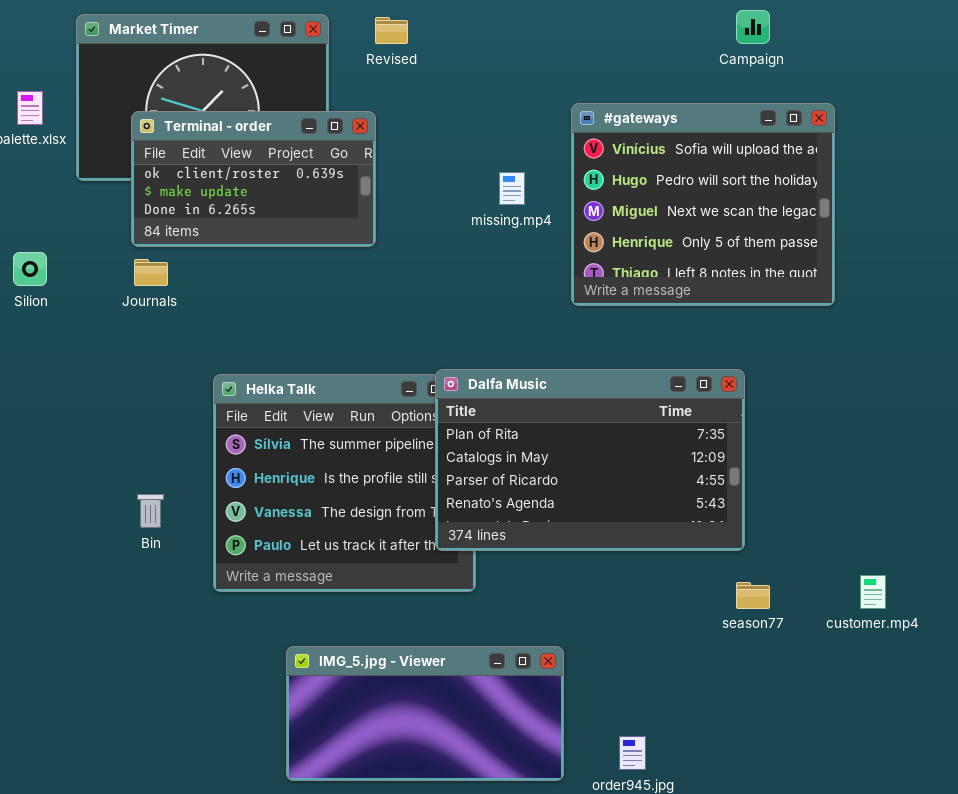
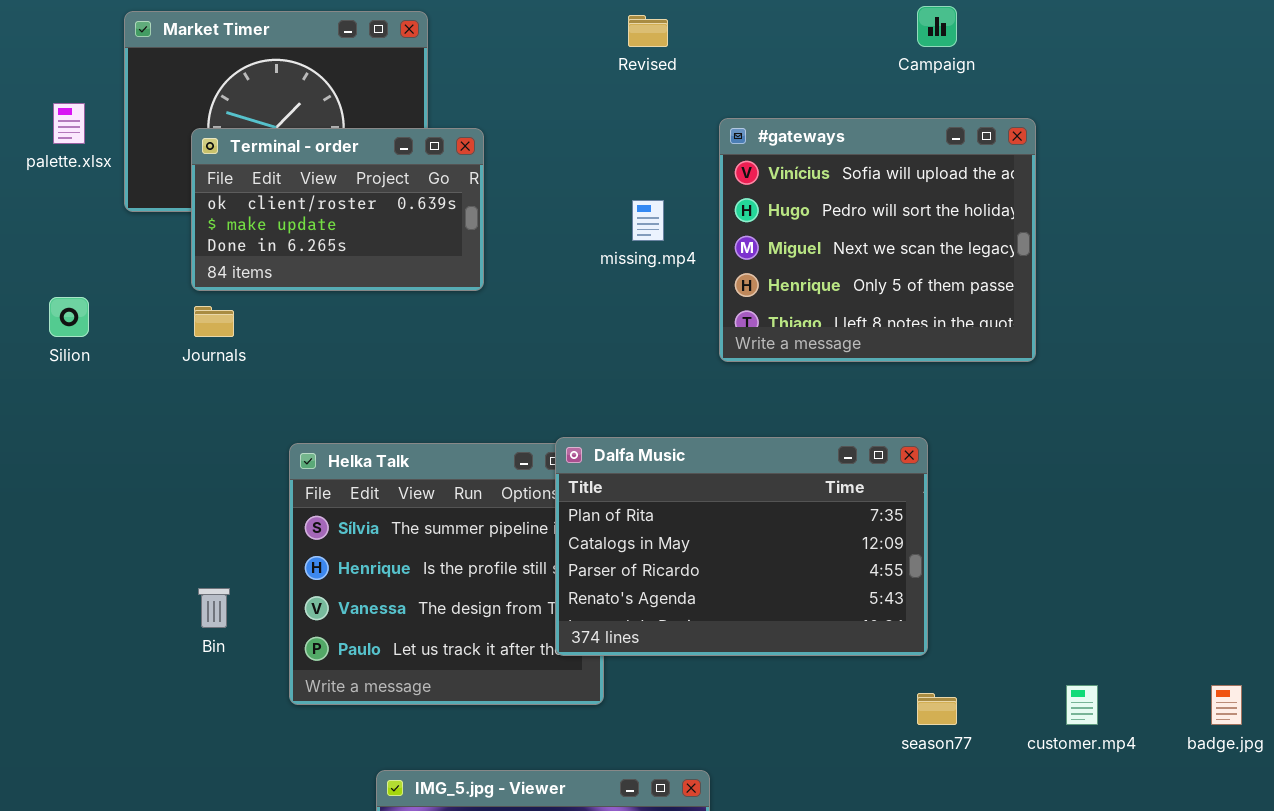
Revised: [375,17,408,44] -> [628,15,668,47], moved

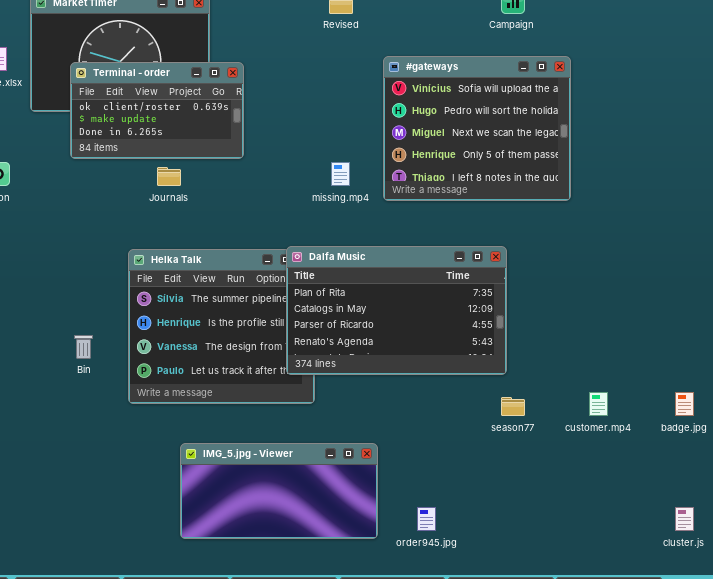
missing.mp4: [632,200,664,241] -> [331,162,350,186], moved
Journals: [194,306,234,337] -> [157,167,181,186], moved

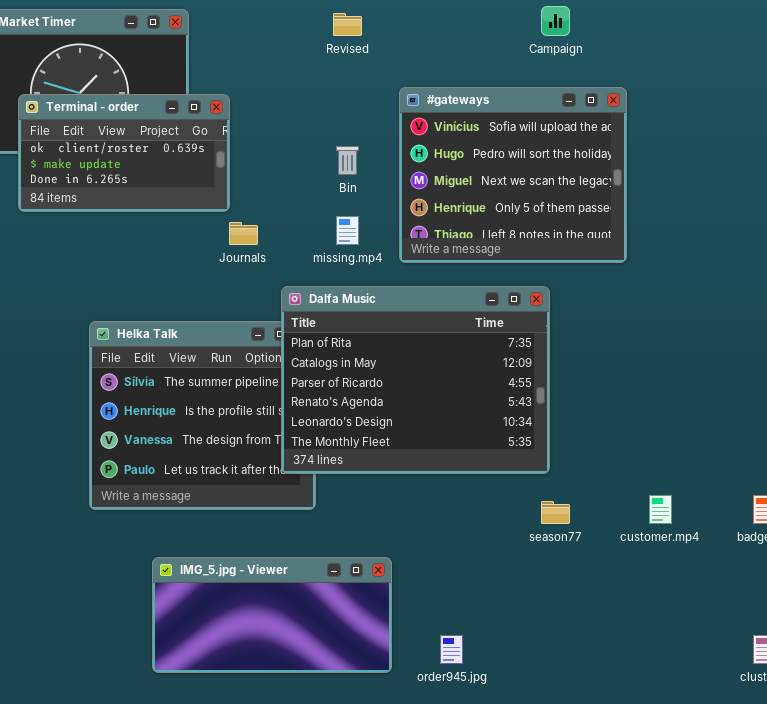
Journals: [157,167,181,186] -> [229,222,258,245], moved
Dalfa Music: [286,246,507,375] -> [281,286,550,474], resized
Bin: [74,335,93,359] -> [336,146,359,175], moved

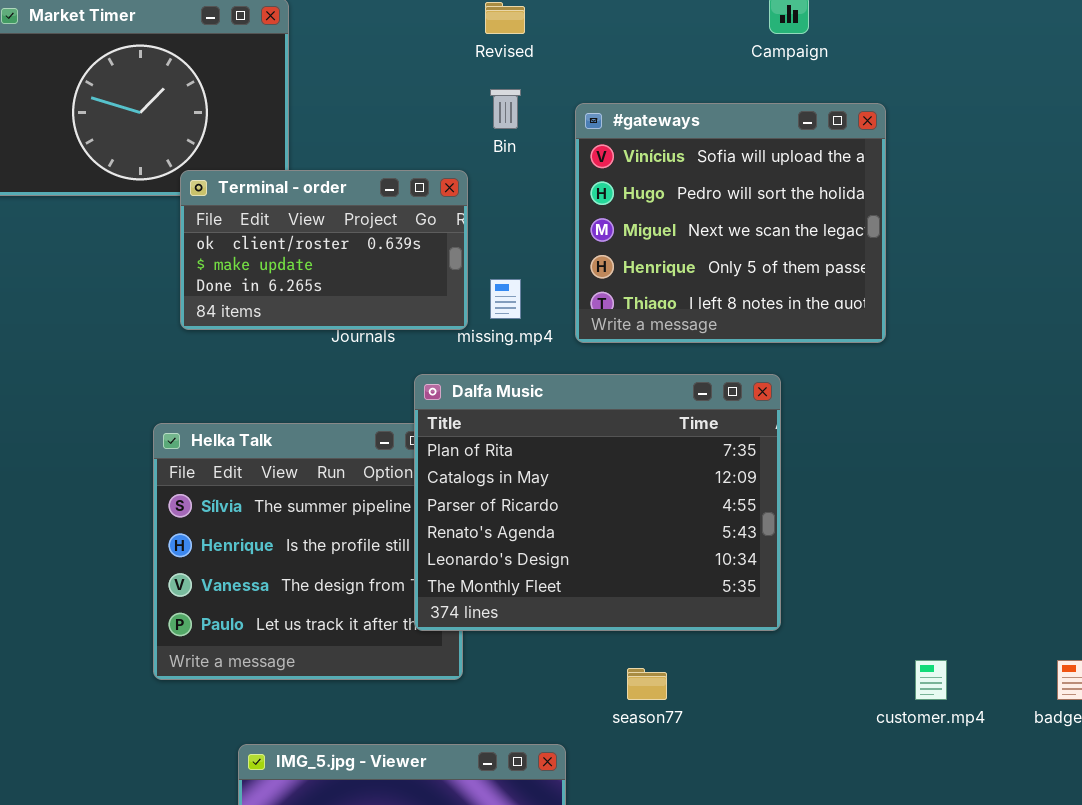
Terminal - order: [18,94,230,212] -> [180,170,468,330], moved
Bin: [336,146,359,175] -> [490,89,521,129], moved
season77: [541,501,570,524] -> [627,668,667,700], moved

